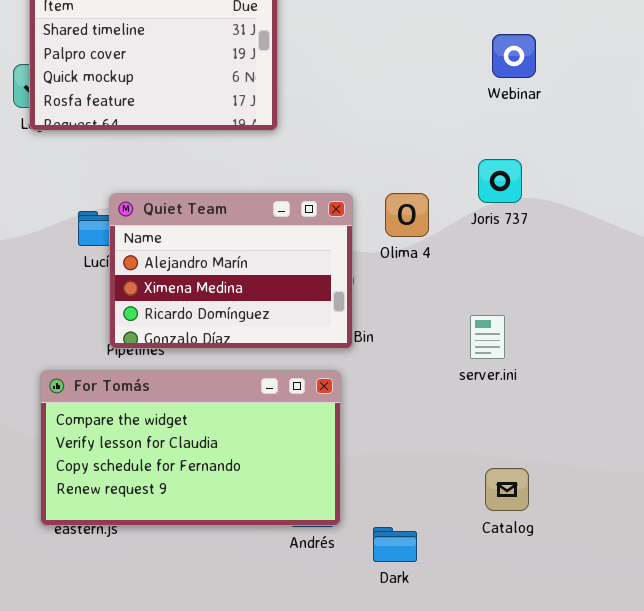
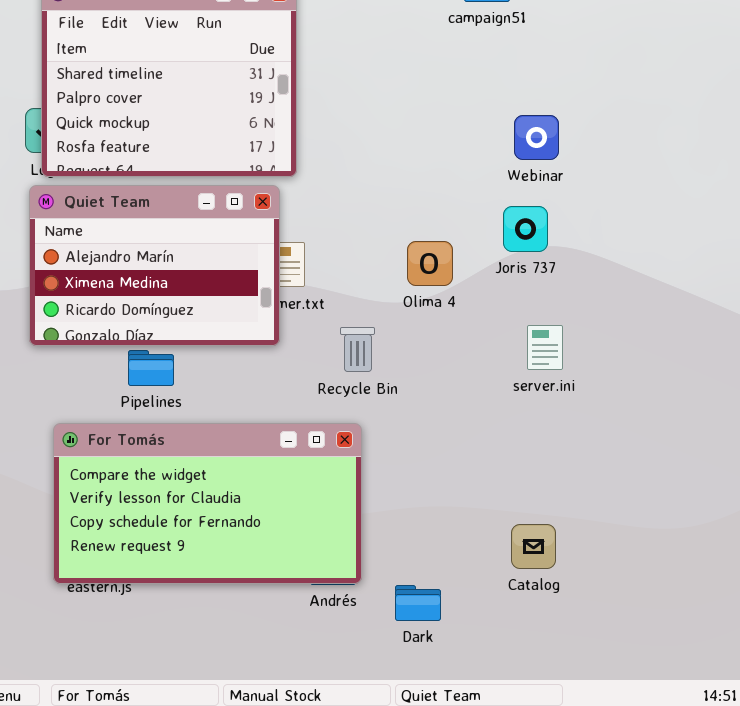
Webinar: [492,34,536,78] -> [514,115,559,160], moved
Quiet Team: [109,193,353,349] -> [29,185,280,346], moved
server.ini: [470,315,505,359] -> [527,325,563,370], moved

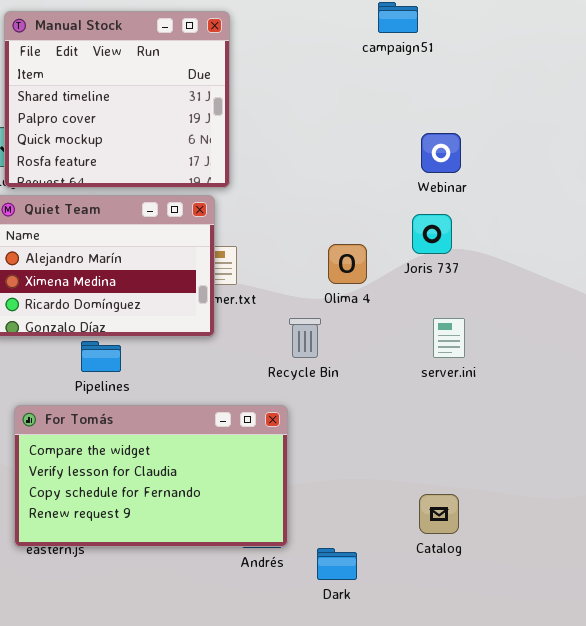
Recycle Bin: [340,327,375,372] -> [289,318,321,358], moved

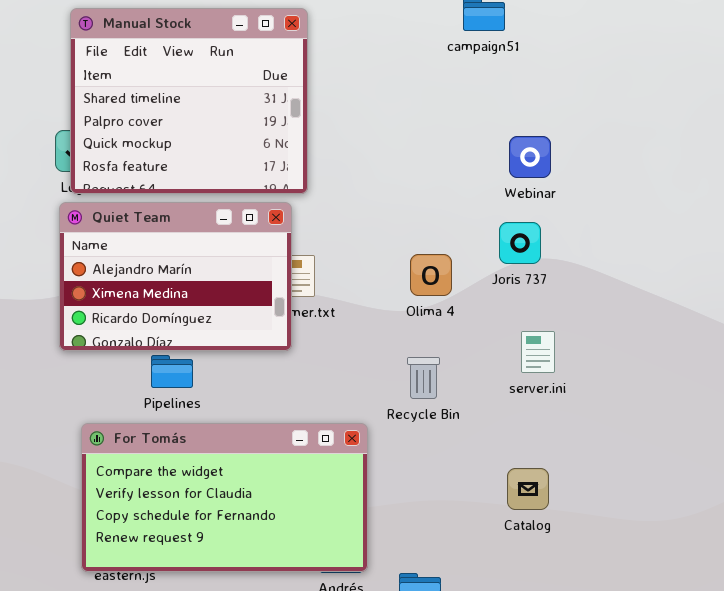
Recycle Bin: [289,318,321,358] -> [407,357,440,399], moved
Catalog: [419,494,459,534] -> [507,468,549,510], moved

